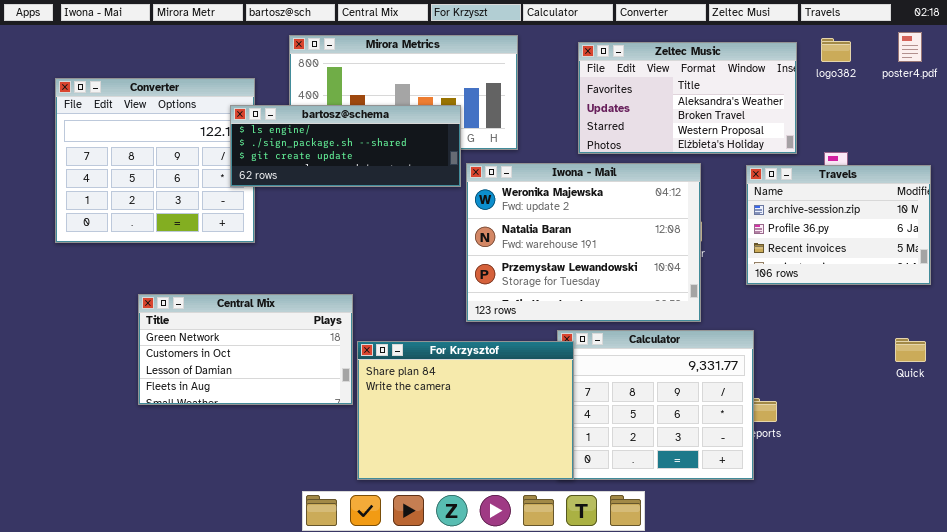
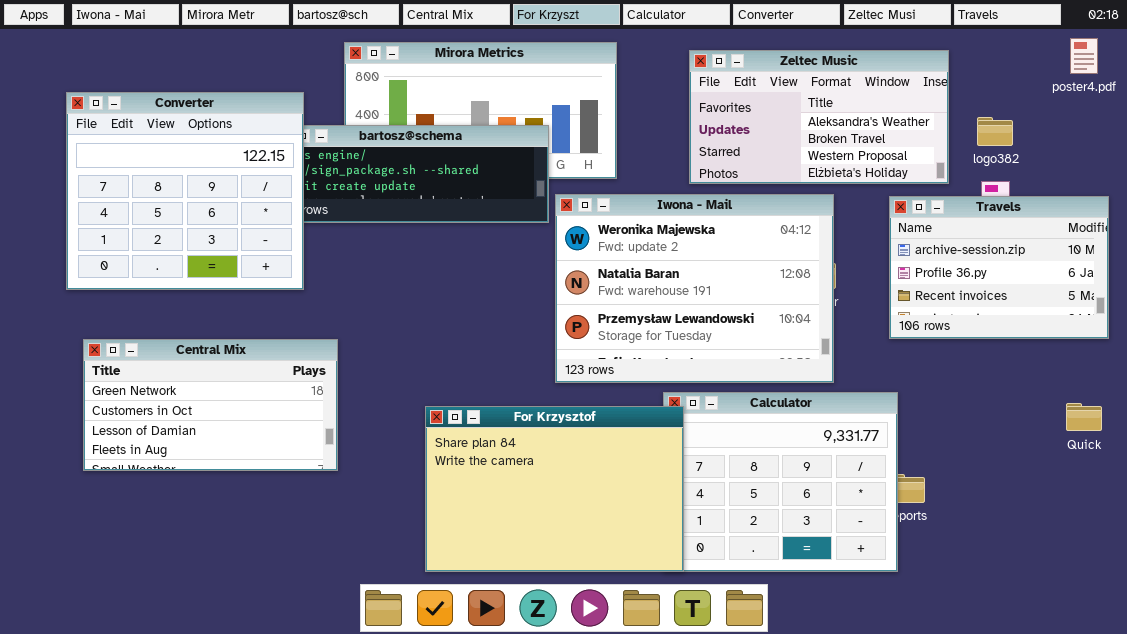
logo382: [821,38,851,62] -> [977,117,1013,146], moved
Converter: [55,78,255,243] -> [66,92,304,290], raised
Central Mix: [138,294,353,405] -> [83,339,338,471], moved

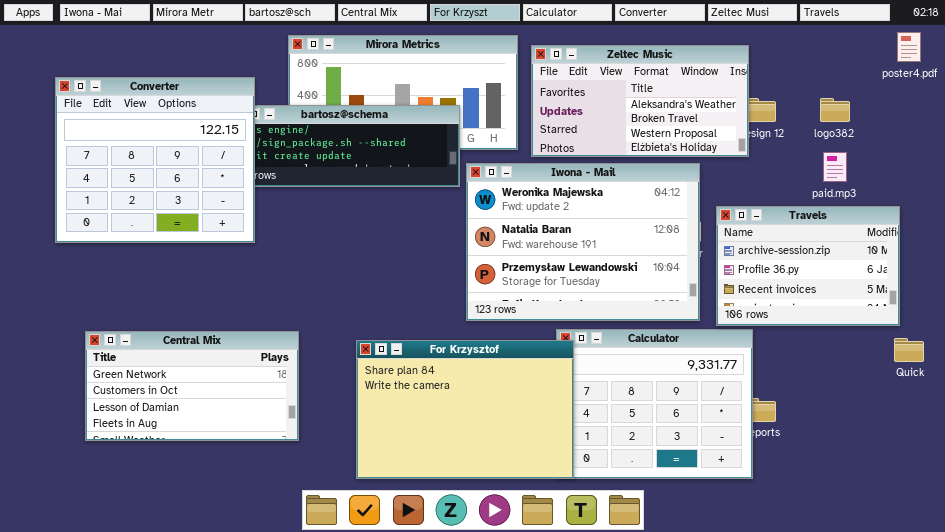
Zeltec Music: [689,50,949,184] -> [531,45,749,157], moved
Travels: [889,196,1109,339] -> [716,206,900,326], moved
Central Mix: [83,339,338,471] -> [85,331,299,441], moved

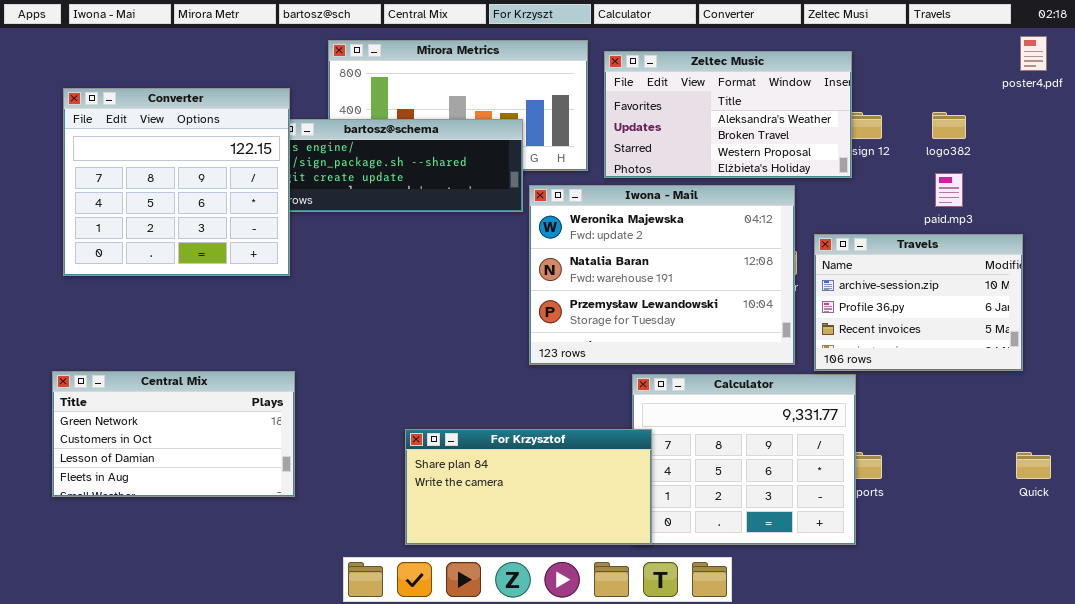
Central Mix: [85,331,299,441] -> [52,371,295,497], moved
Quick: [894,338,924,362] -> [1016,452,1051,479], moved
For Krzysztof: [356,340,574,479] -> [405,429,652,545], resized

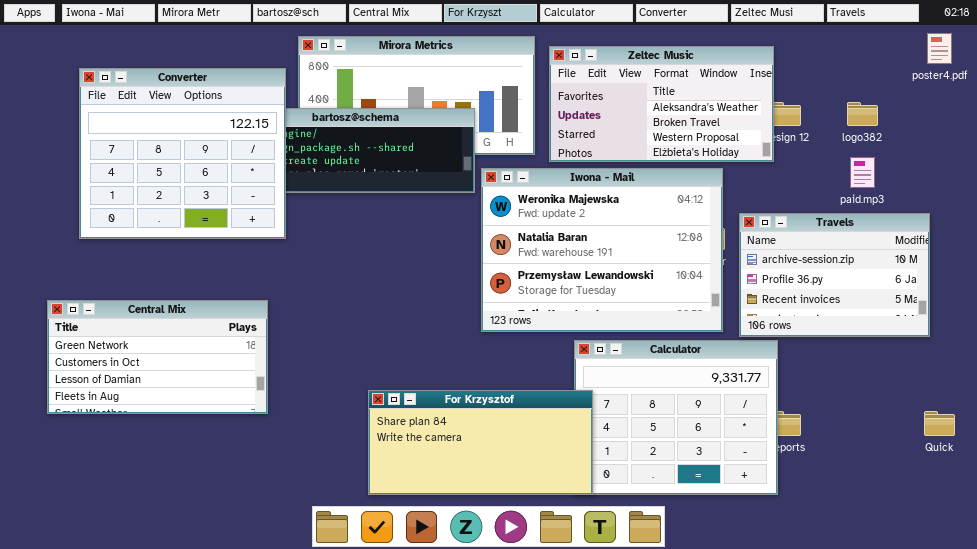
Converter: [63,88,290,276] -> [79,68,286,239], moved
Central Mix: [52,371,295,497] -> [47,300,268,414], moved

